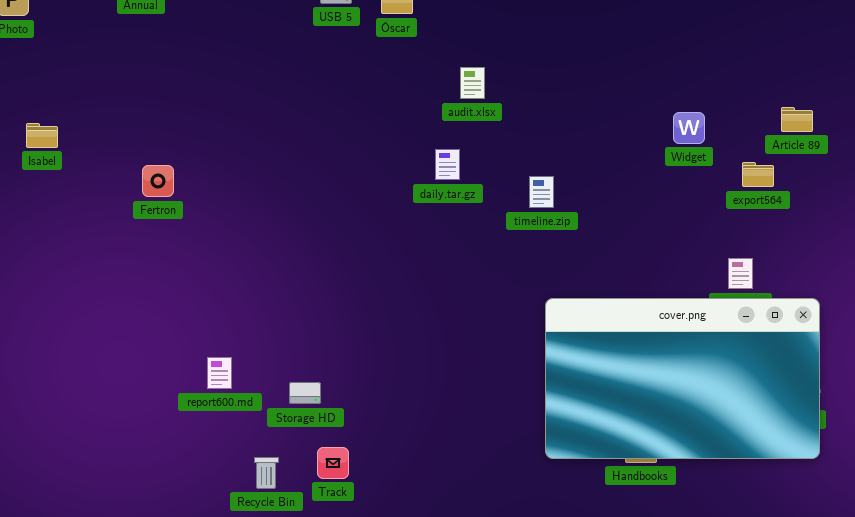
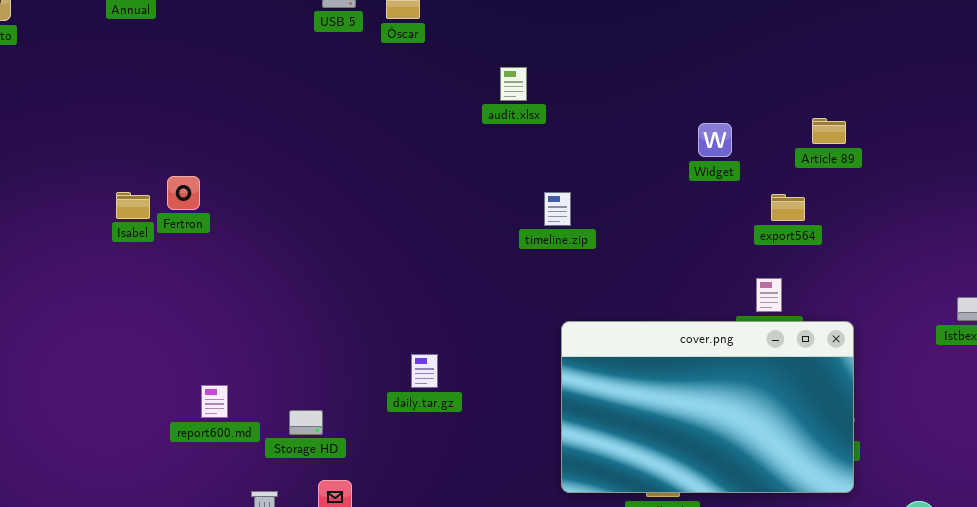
audit.xlsx: [460,67,485,99] -> [500,67,527,101], moved
Isabel: [26,123,58,148] -> [116,192,150,219], moved
daily.tar.gz: [435,149,460,180] -> [411,354,438,388], moved
export564: [742,162,774,187] -> [771,194,805,221], moved
Fertron: [142,165,174,197] -> [167,176,200,210], moved

